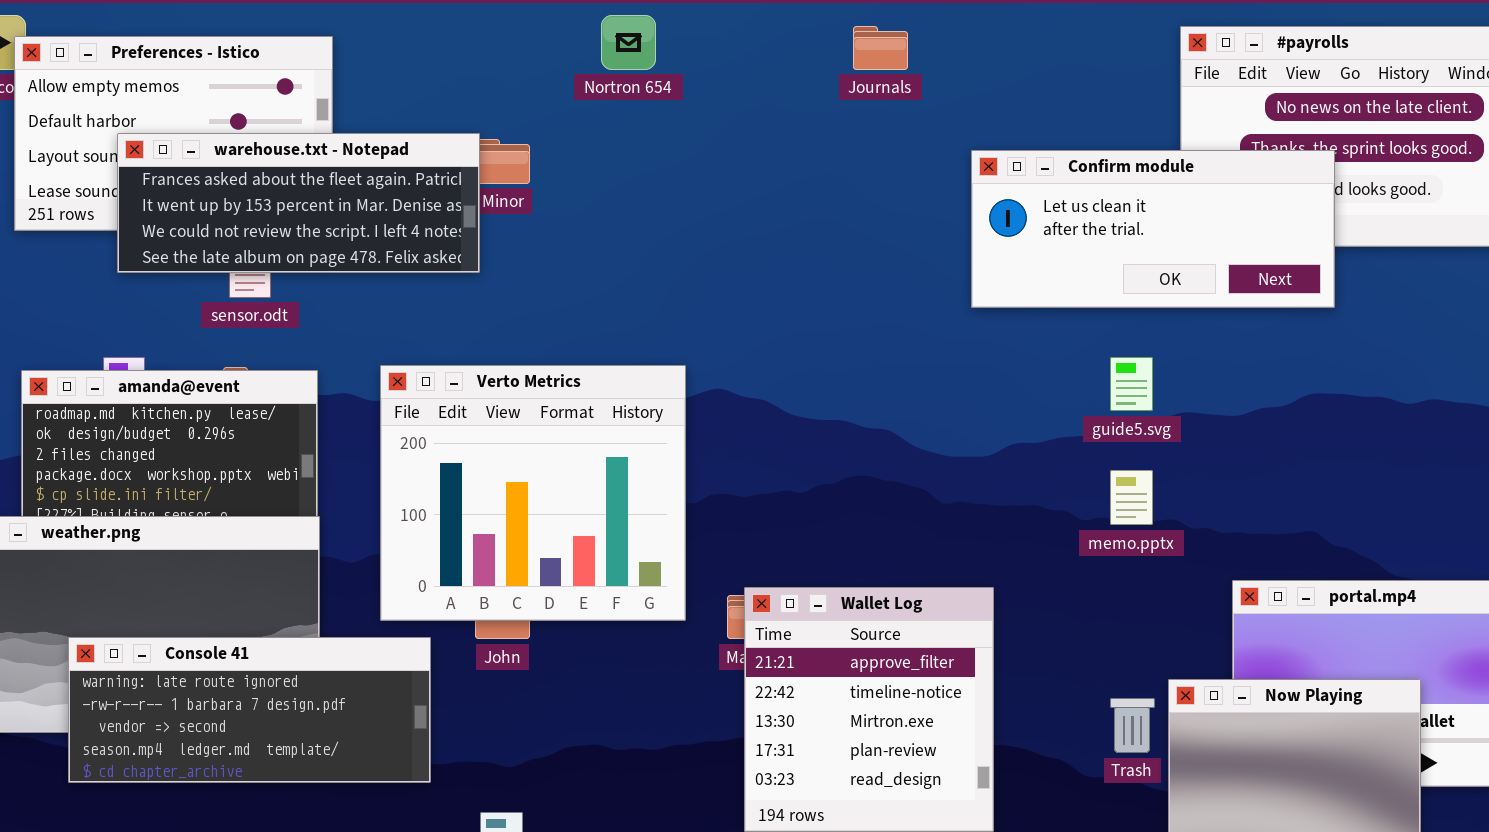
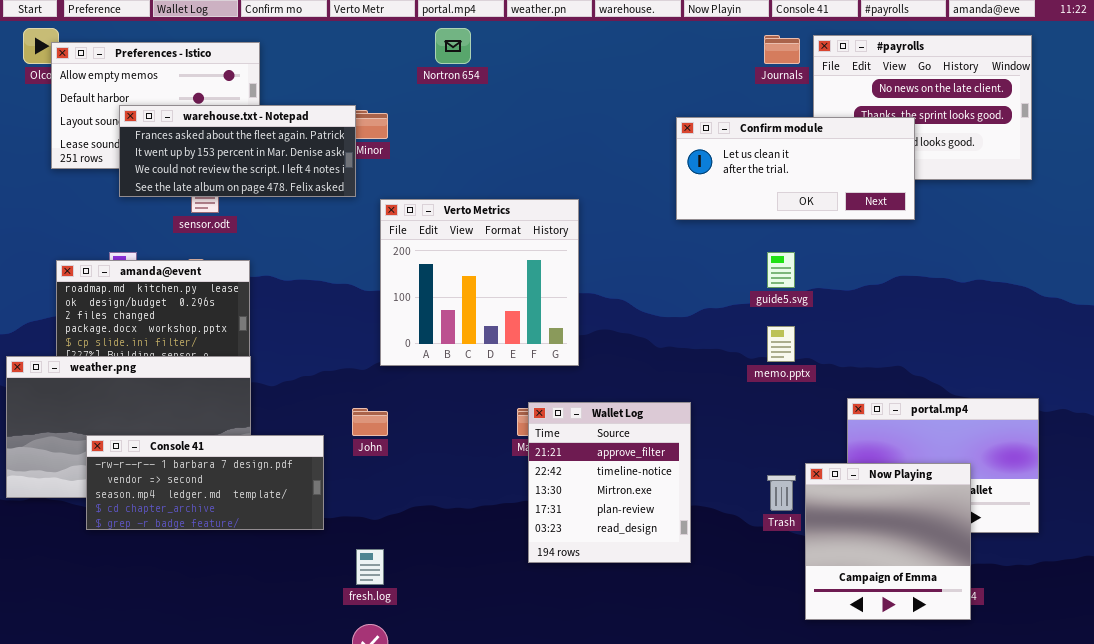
Journals: [853,26,908,70] -> [764,35,800,64], moved
Verto Metrics: [380,365,686,621] -> [380,199,579,366], moved
Console 41: [68,637,431,783] -> [86,435,324,530], scrolled down 1 row

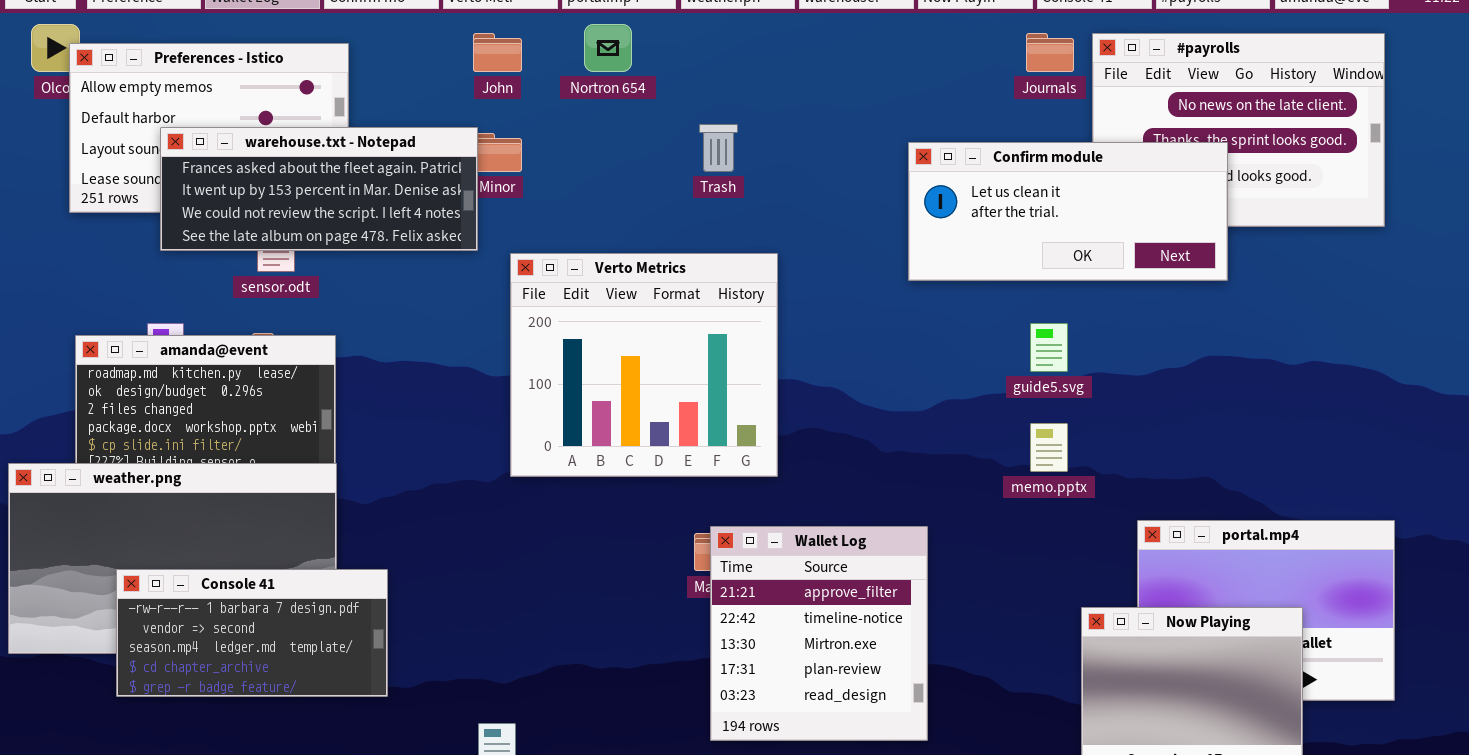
John: [352,408,388,436] -> [473,33,522,72], moved
Console 41: [86,435,324,530] -> [116,569,388,697], resized
Trash: [767,475,796,511] -> [699,124,738,172], moved

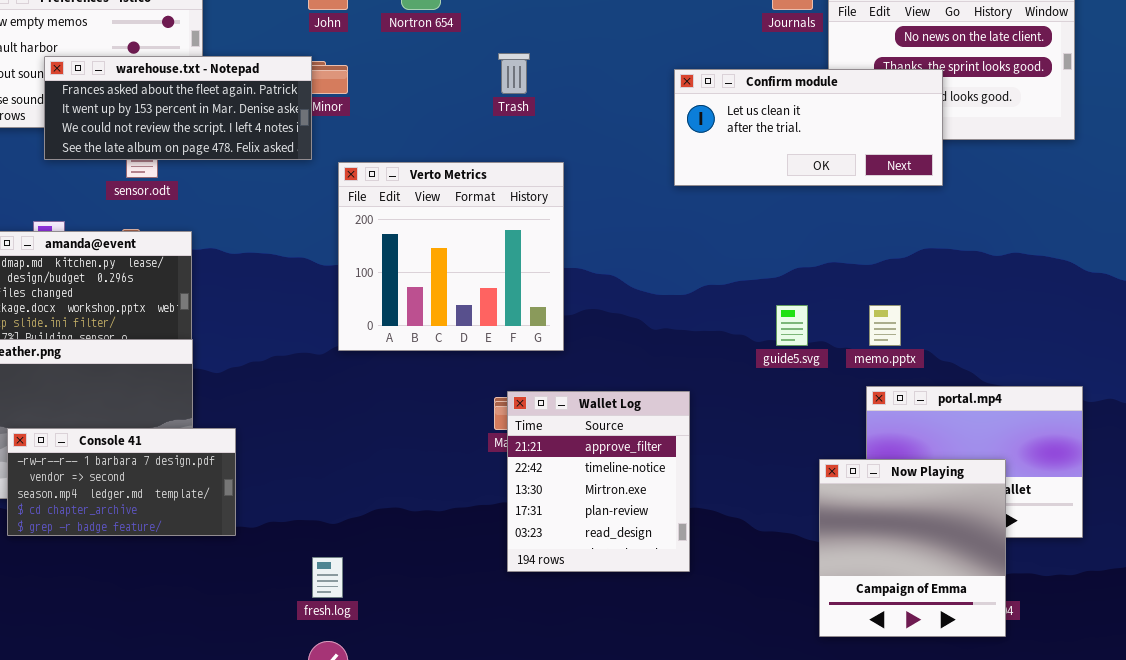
guide5.svg: [1030,323,1068,372] -> [776,305,808,346], moved
memo.pptx: [1030,423,1068,472] -> [869,305,901,346], moved

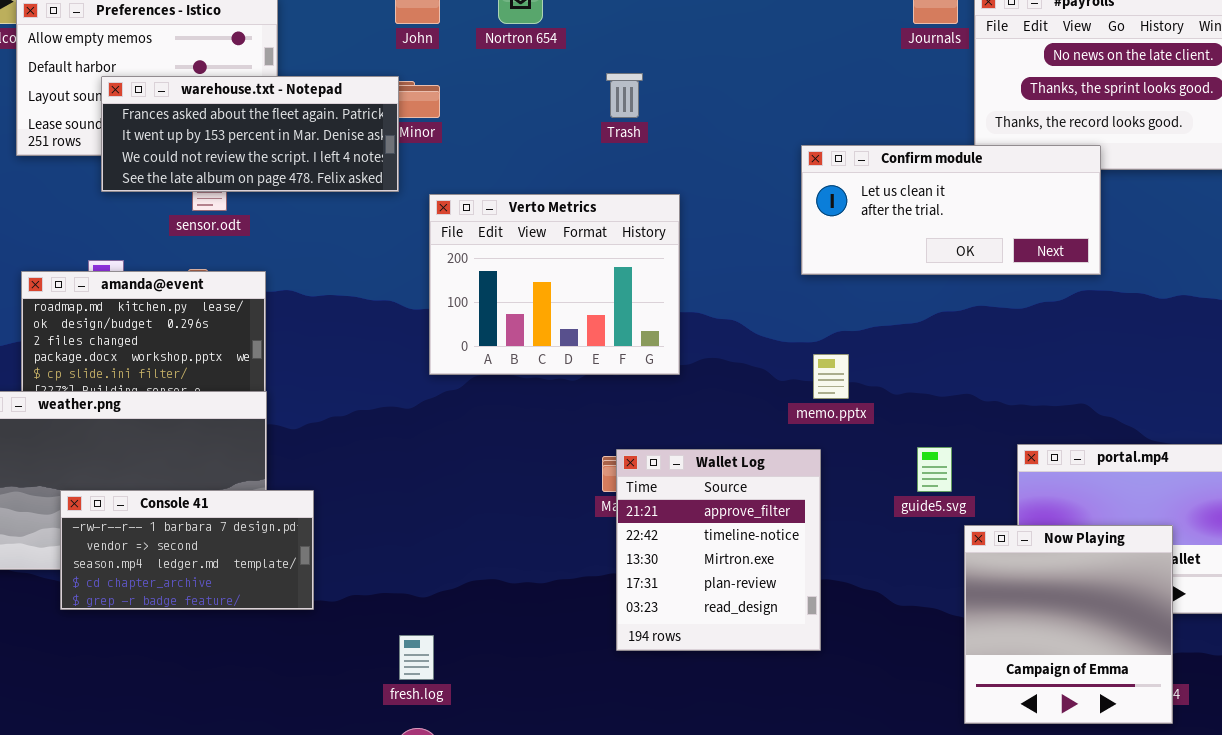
Confirm module: [674,69,943,186] -> [801,145,1101,275], moved
Verto Metrics: [338,162,564,351] -> [429,194,680,375], resized
guide5.svg: [776,305,808,346] -> [917,447,952,492], moved
memo.pptx: [869,305,901,346] -> [813,354,849,399], moved

